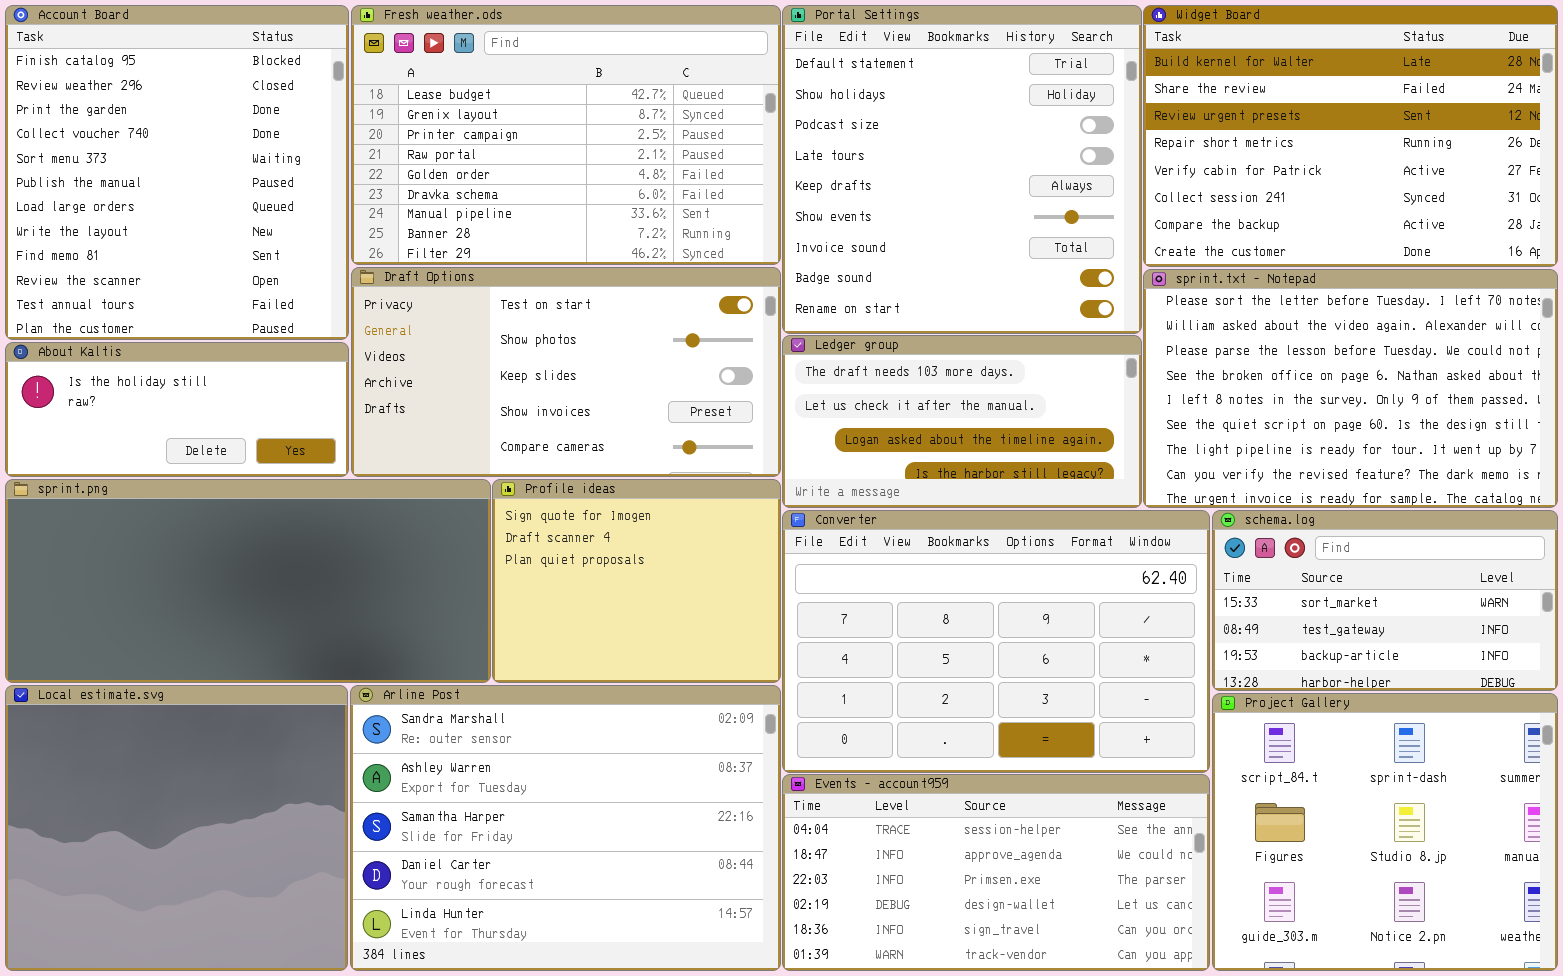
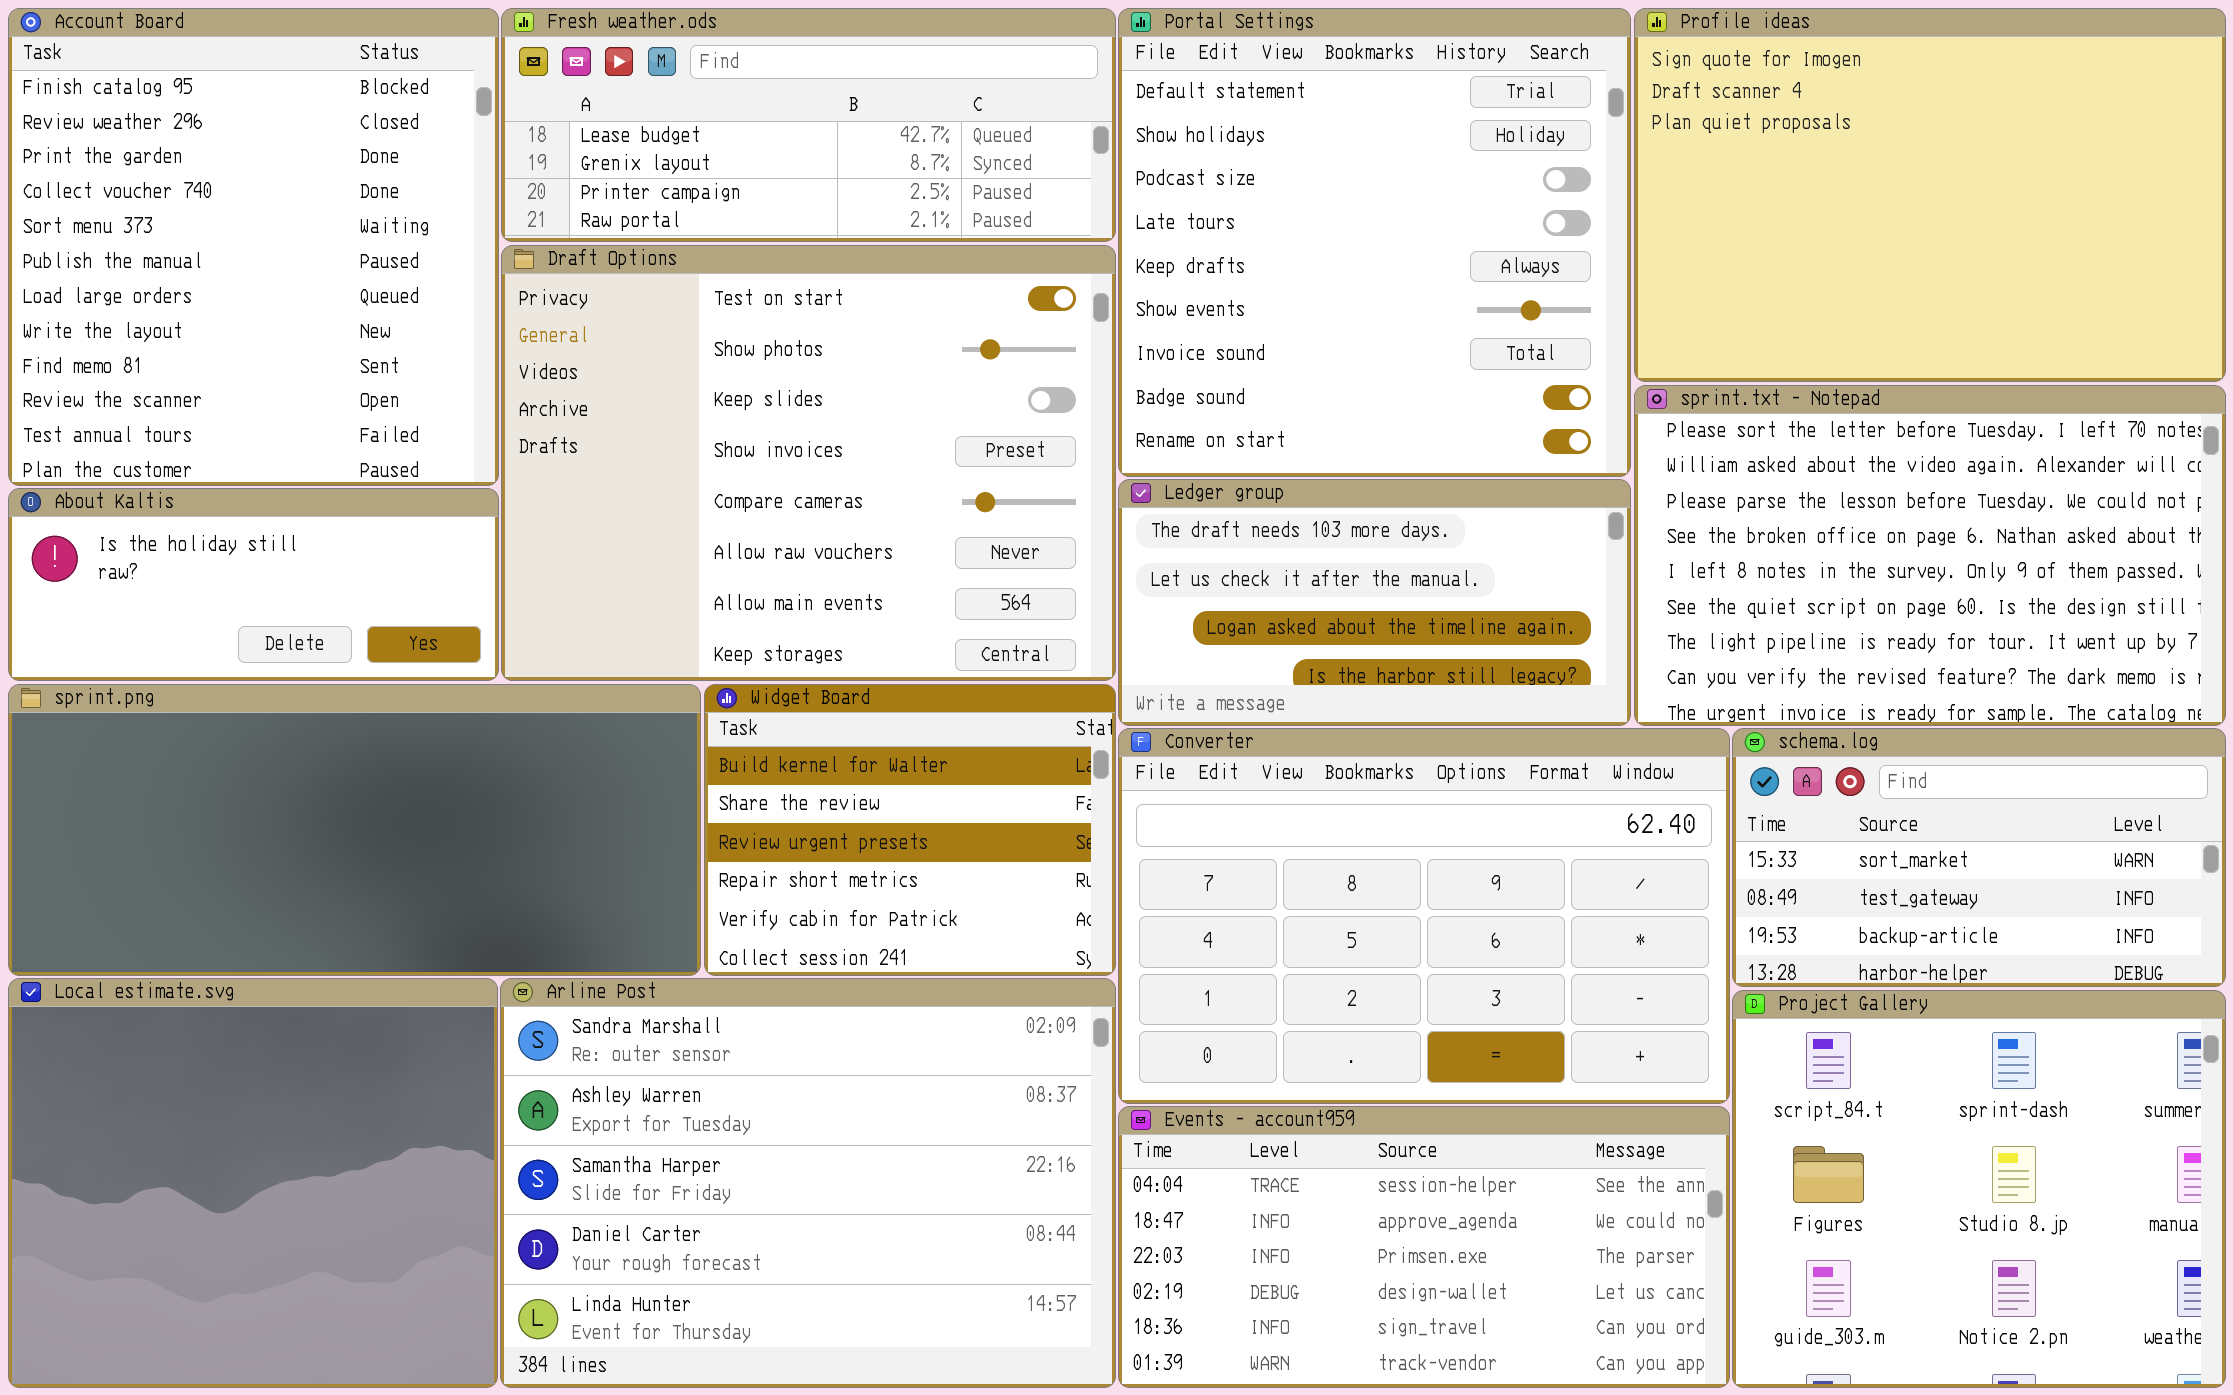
Fresh weather.ods: [351,5,781,265] -> [501,8,1116,242], resized
Widget Board: [1143,5,1558,267] -> [704,684,1116,976], moved, resized
Draft Options: [351,267,781,477] -> [501,245,1116,681], resized
Profile ideas: [492,479,781,683] -> [1634,8,2226,382], moved, resized

